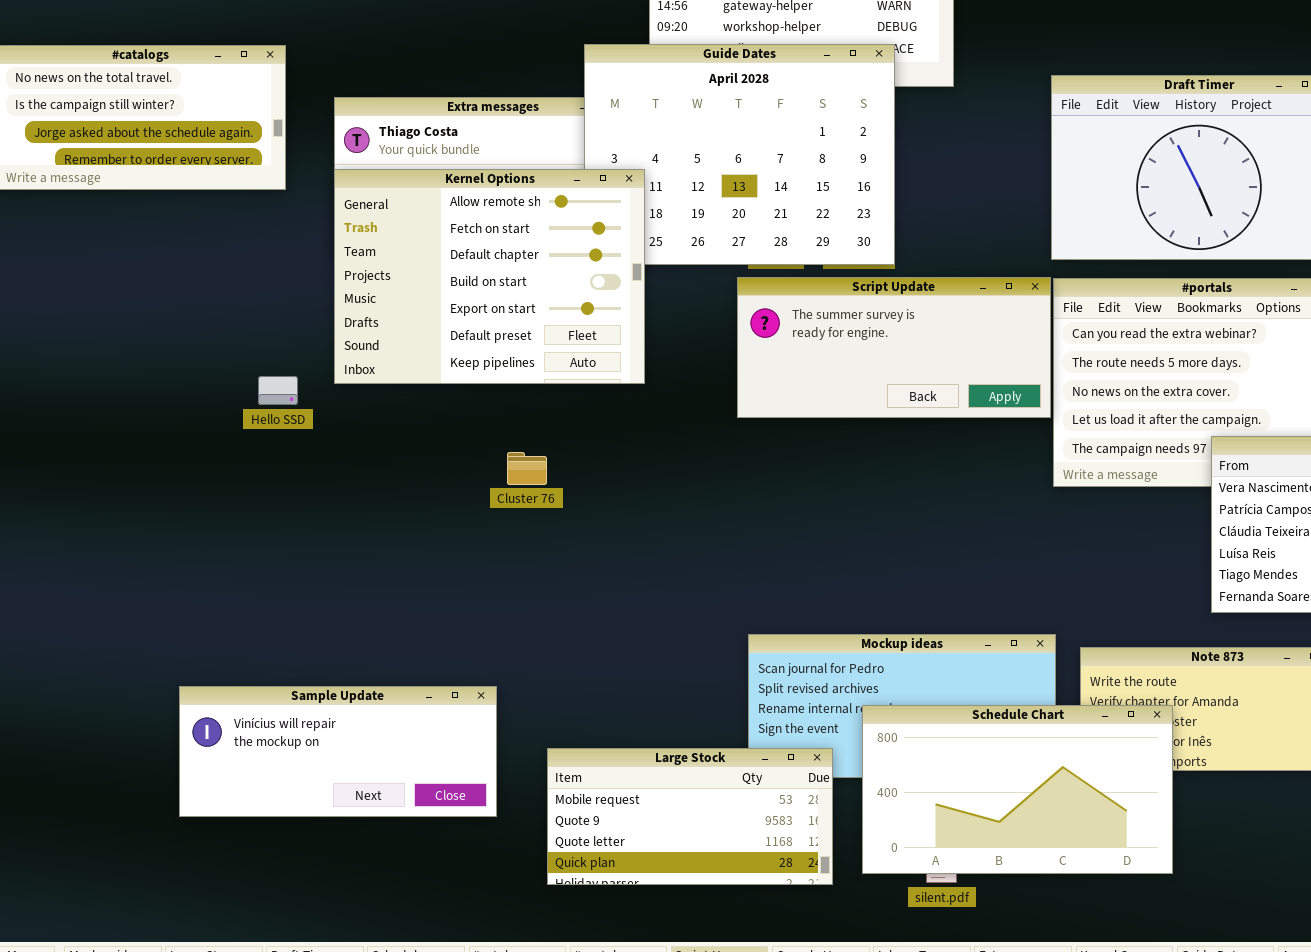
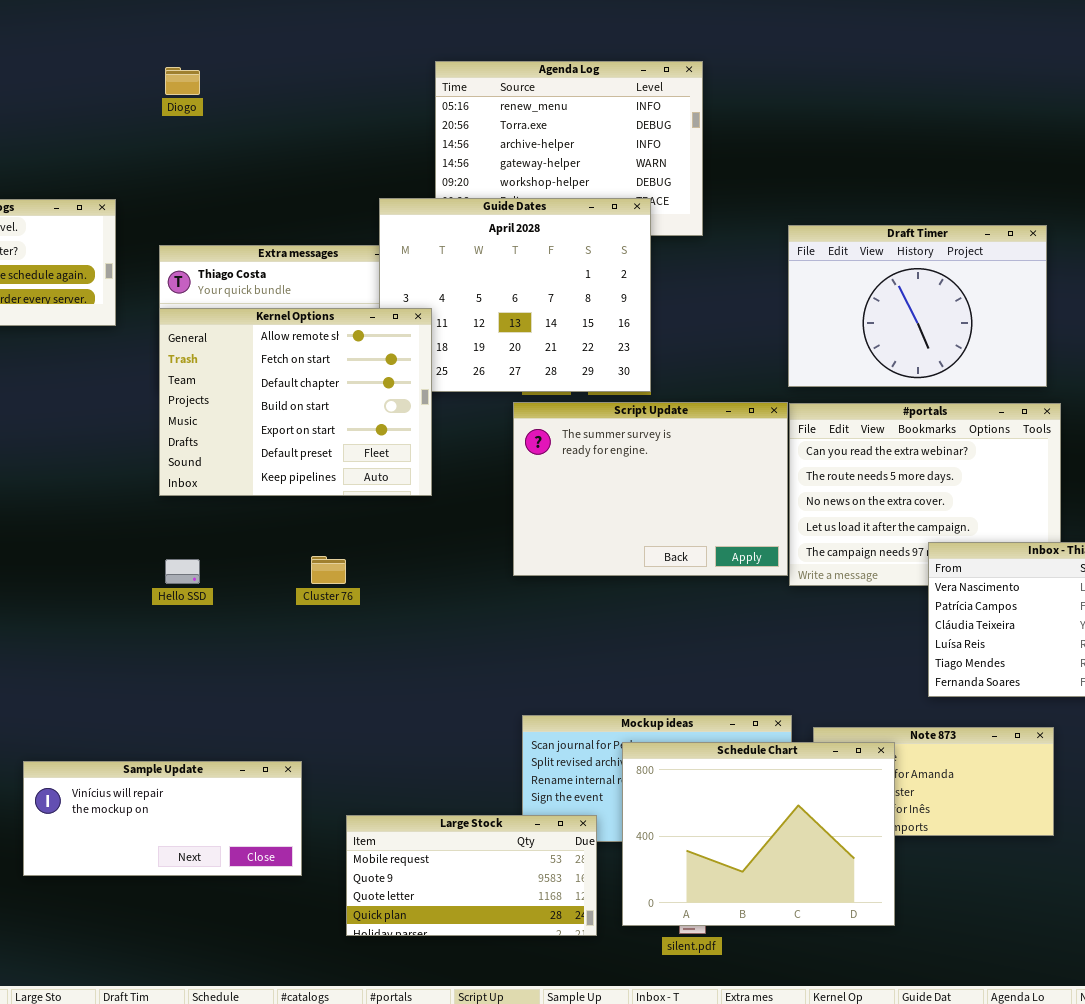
Script Update: [737,277,1051,418] -> [513,402,788,576], resized
Hello SSD: [258,376,298,405] -> [165,559,200,584], moved
Schedule Chart: [862,705,1173,874] -> [622,742,895,926], resized

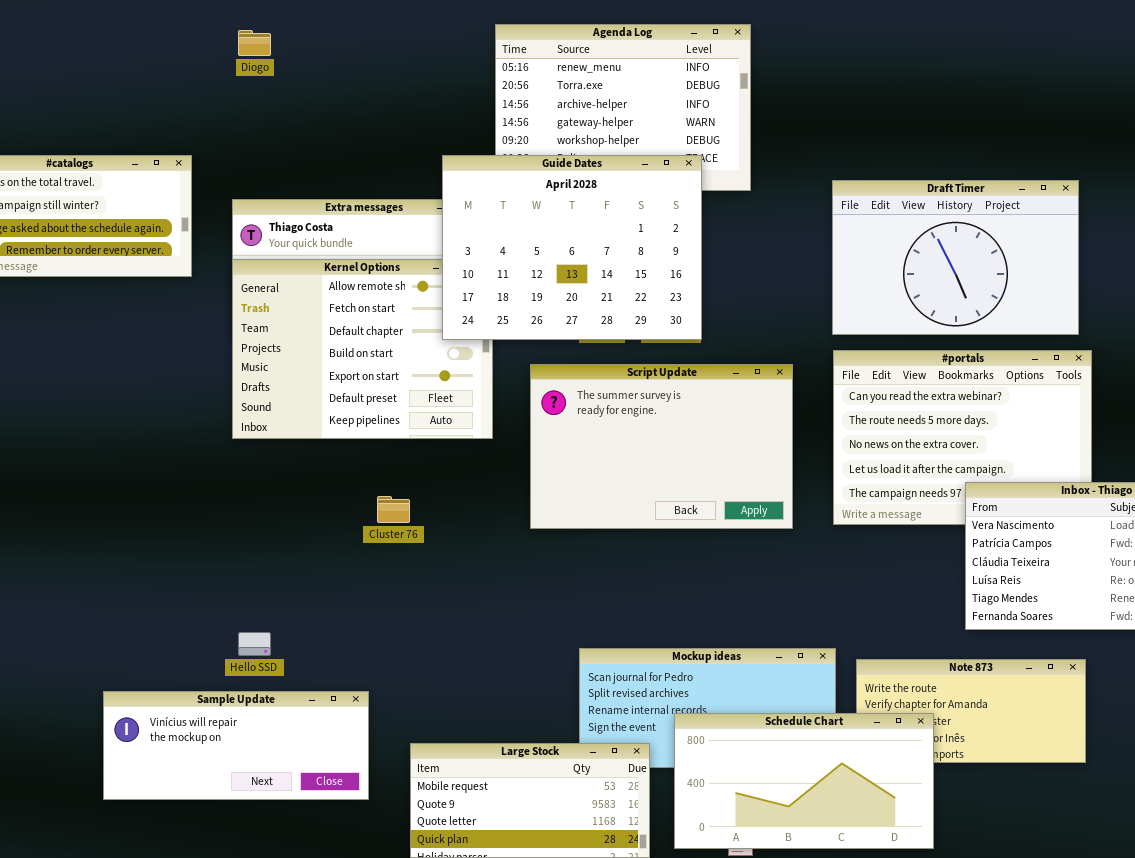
Guide Dates: [379,198,651,392] -> [442,155,702,340], raised
Script Update: [513,402,788,576] -> [530,364,793,529], moved
Hello SSD: [165,559,200,584] -> [238,632,271,656], moved
Schedule Chart: [622,742,895,926] -> [674,713,934,849], resized

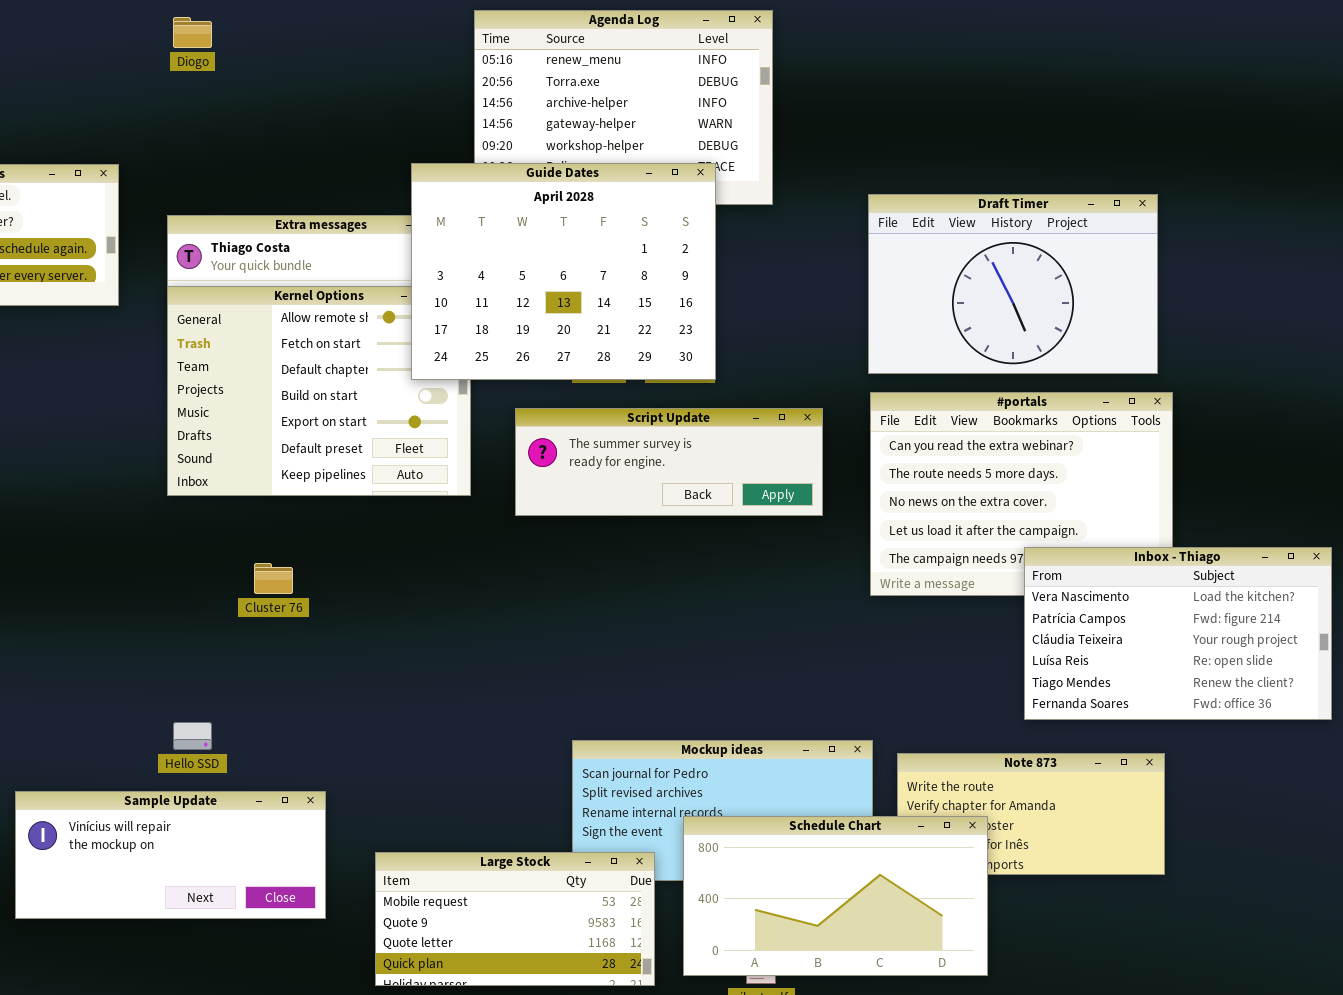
Script Update: [530,364,793,529] -> [515,408,823,516], resized
Cluster 76: [377,496,410,523] -> [254,563,293,594], moved

